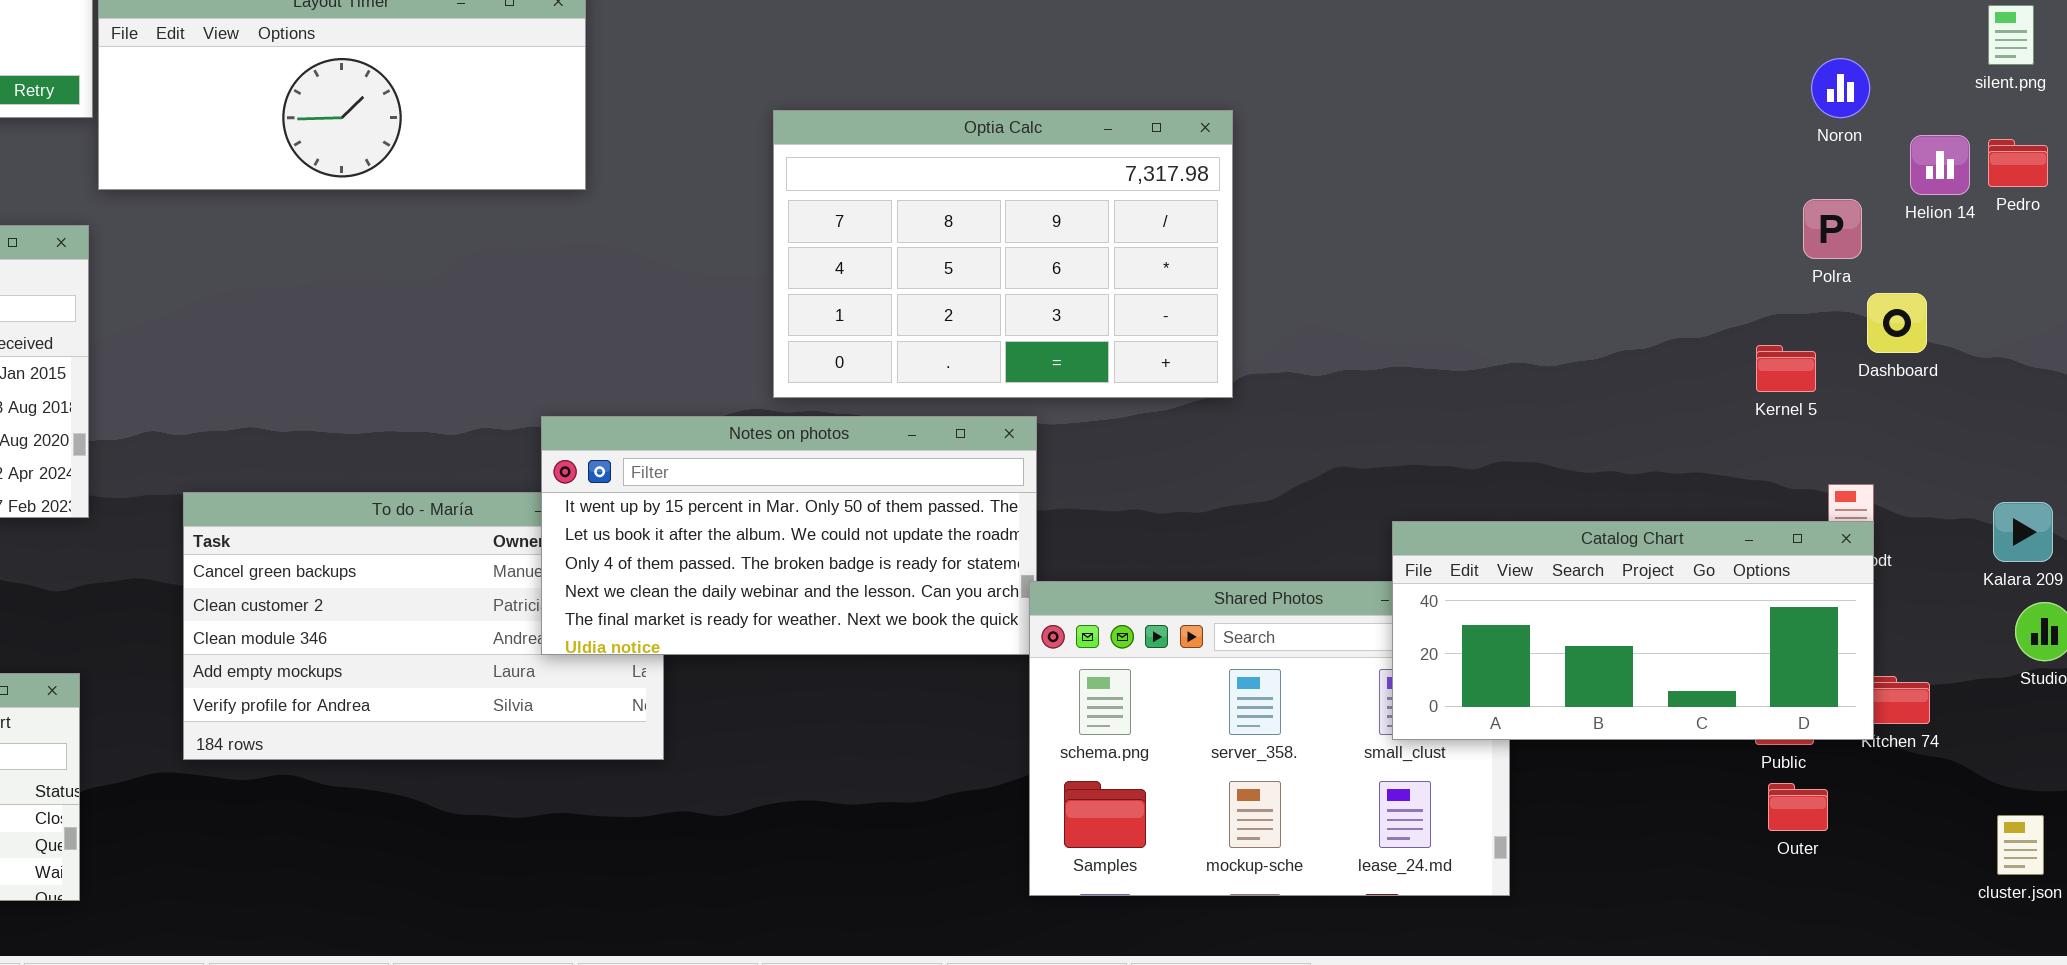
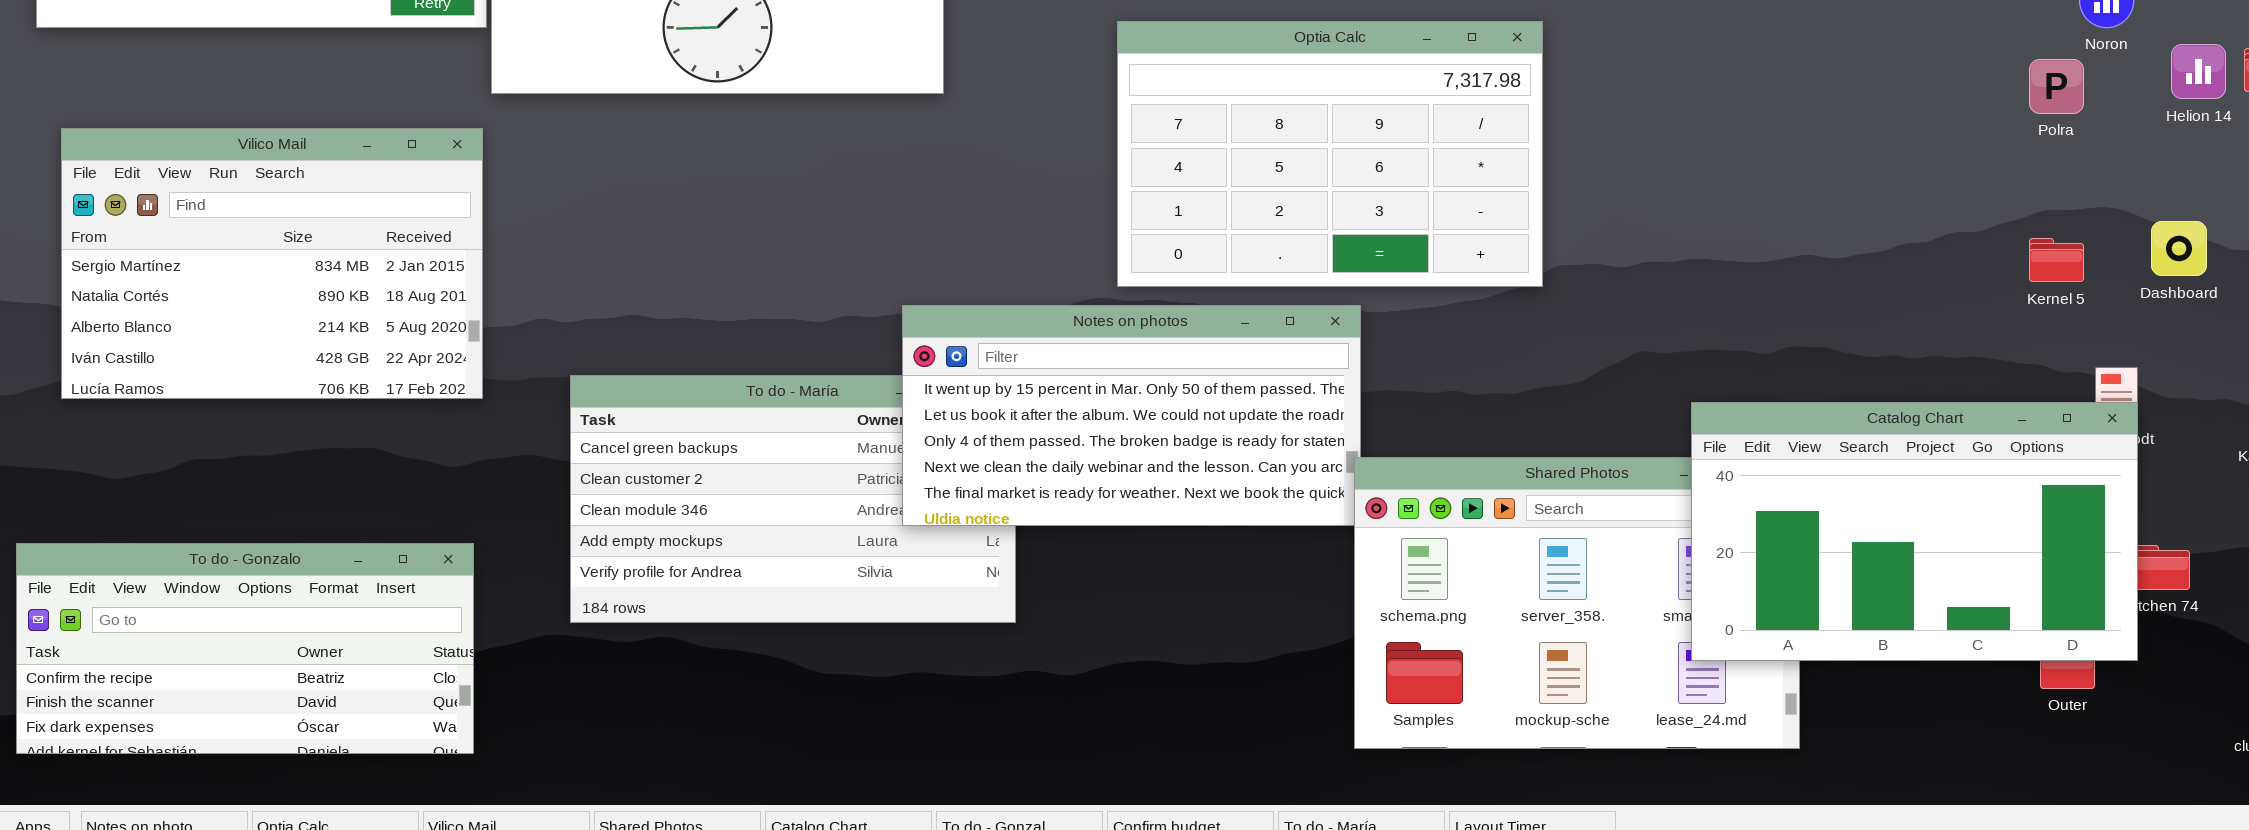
Polra: [1803,199,1862,259] -> [2029,59,2084,114], moved
Dashboard: [1867,293,1927,353] -> [2151,221,2207,276], moved
Catalog Chart: [1392,521,1874,740] -> [1691,402,2138,661], resized

